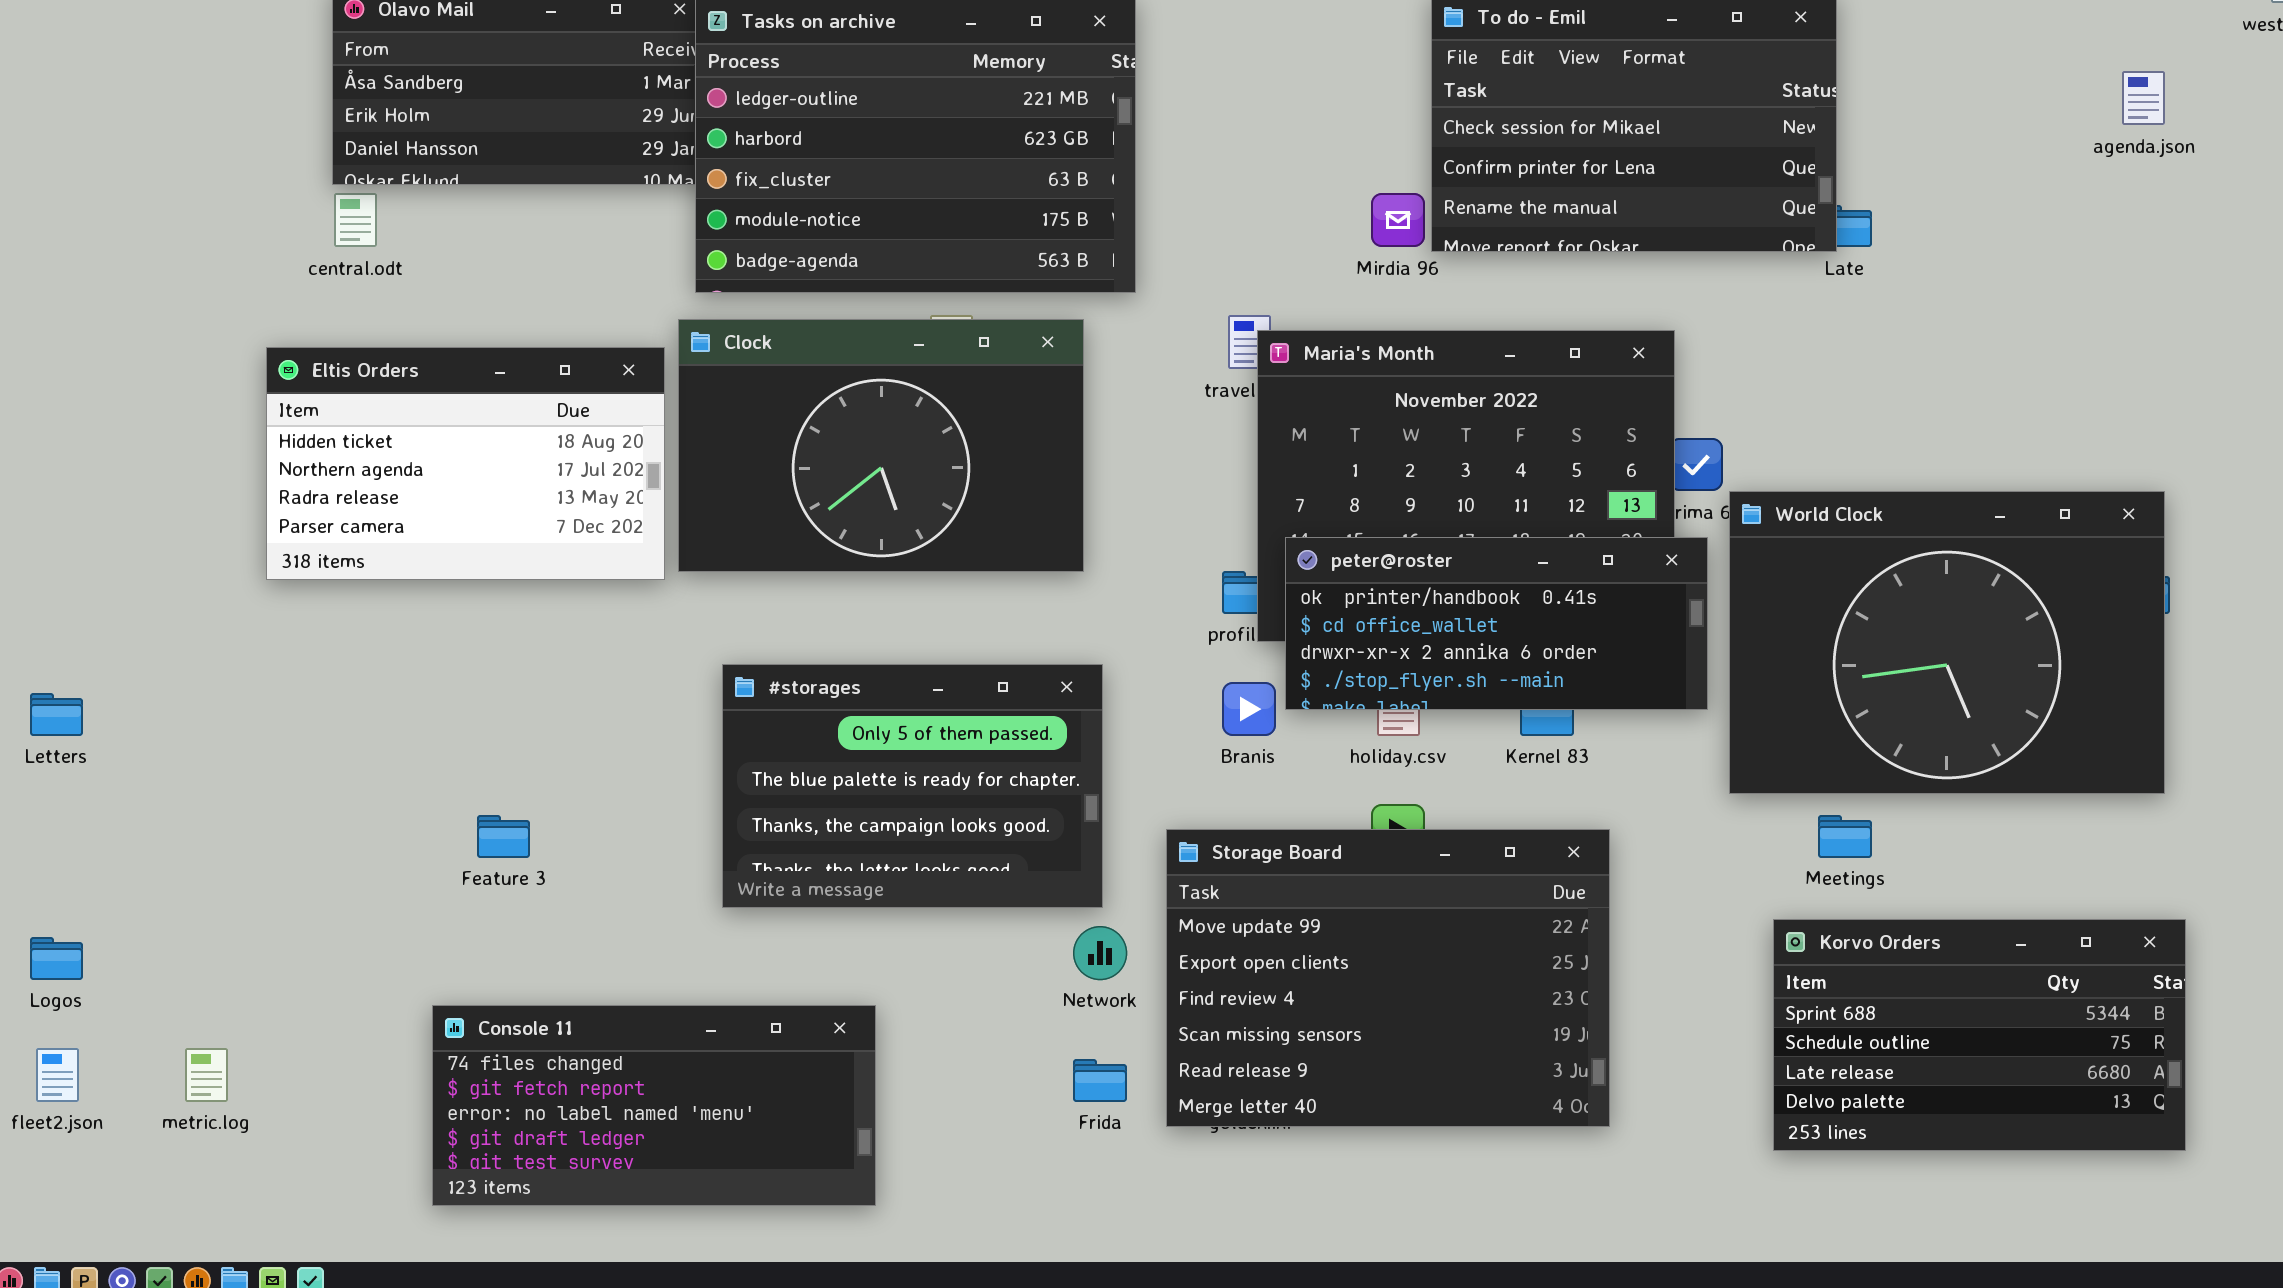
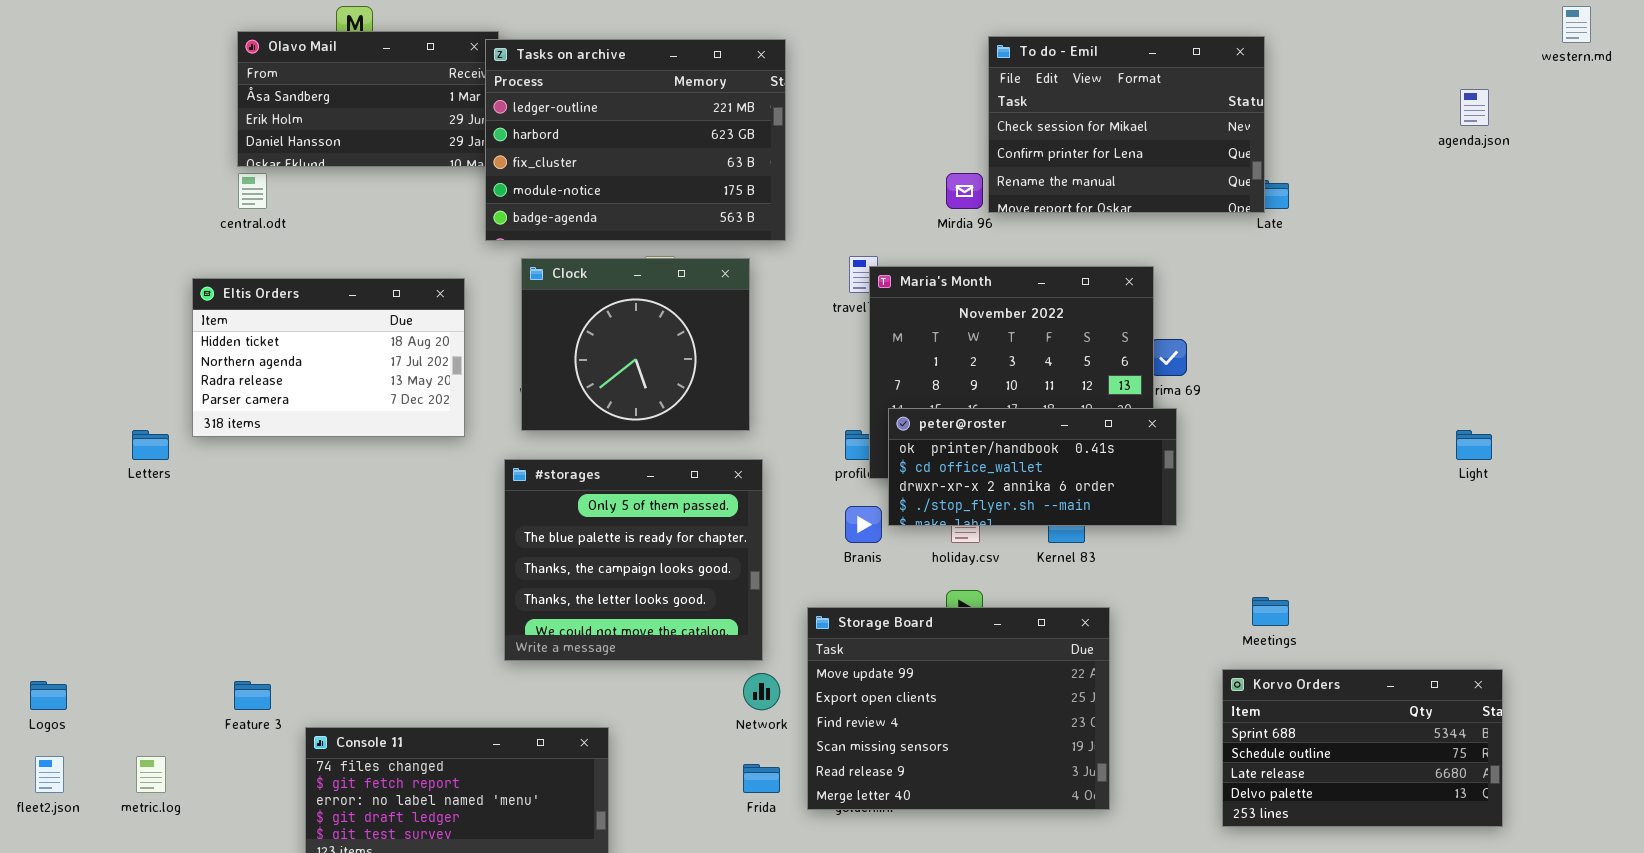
Clock: [678,319,1084,572] -> [521,258,750,431], resized
World Clock: [1729,491,2165,794] -> none, closed
#storages: [722,664,1103,908] -> [504,459,763,661], resized
Letters: [30,693,83,736] -> [132,430,169,460], moved
Feature 3: [477,815,530,858] -> [234,681,271,710], moved

